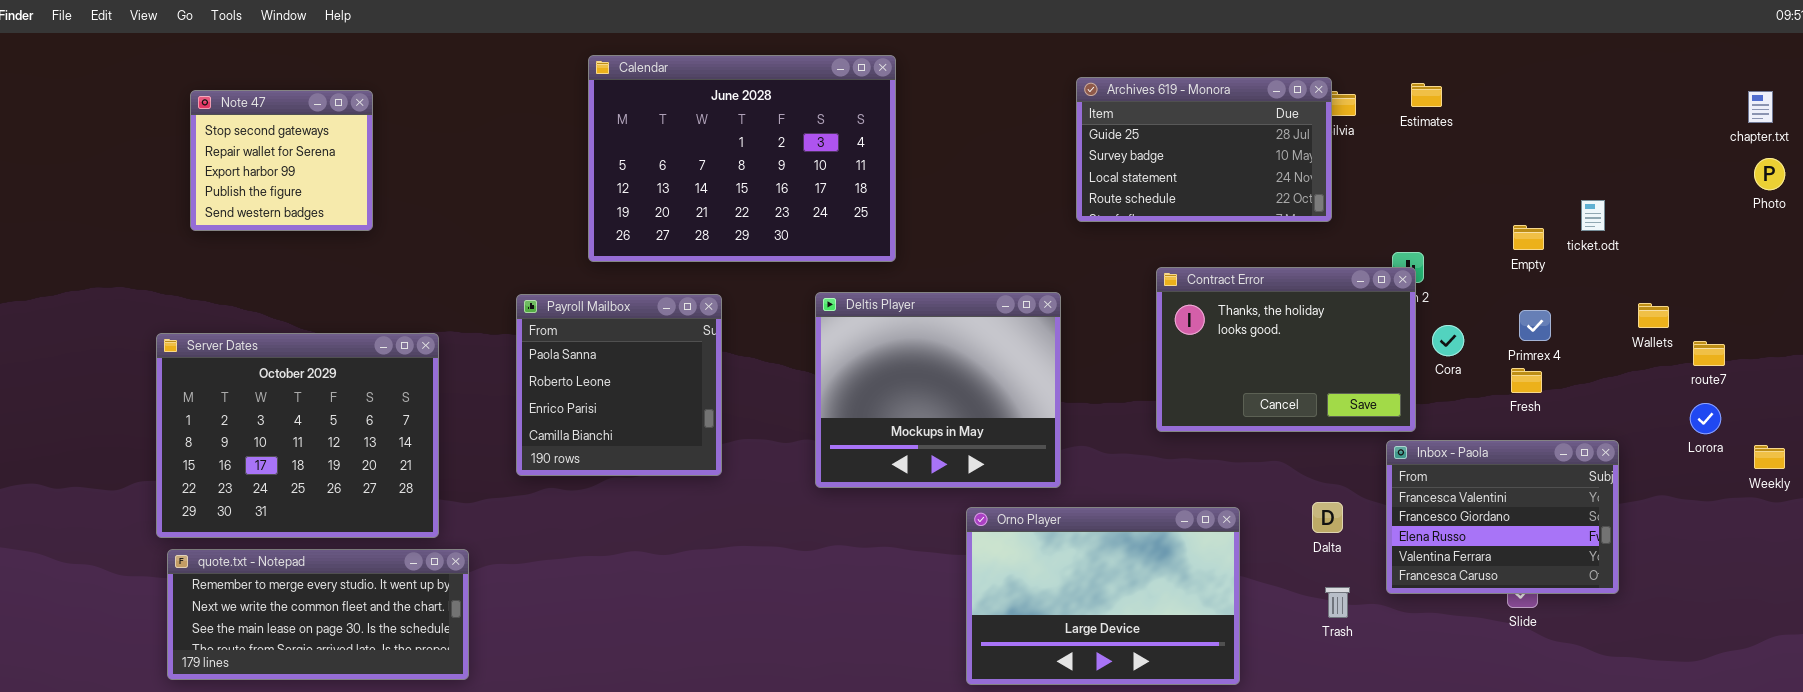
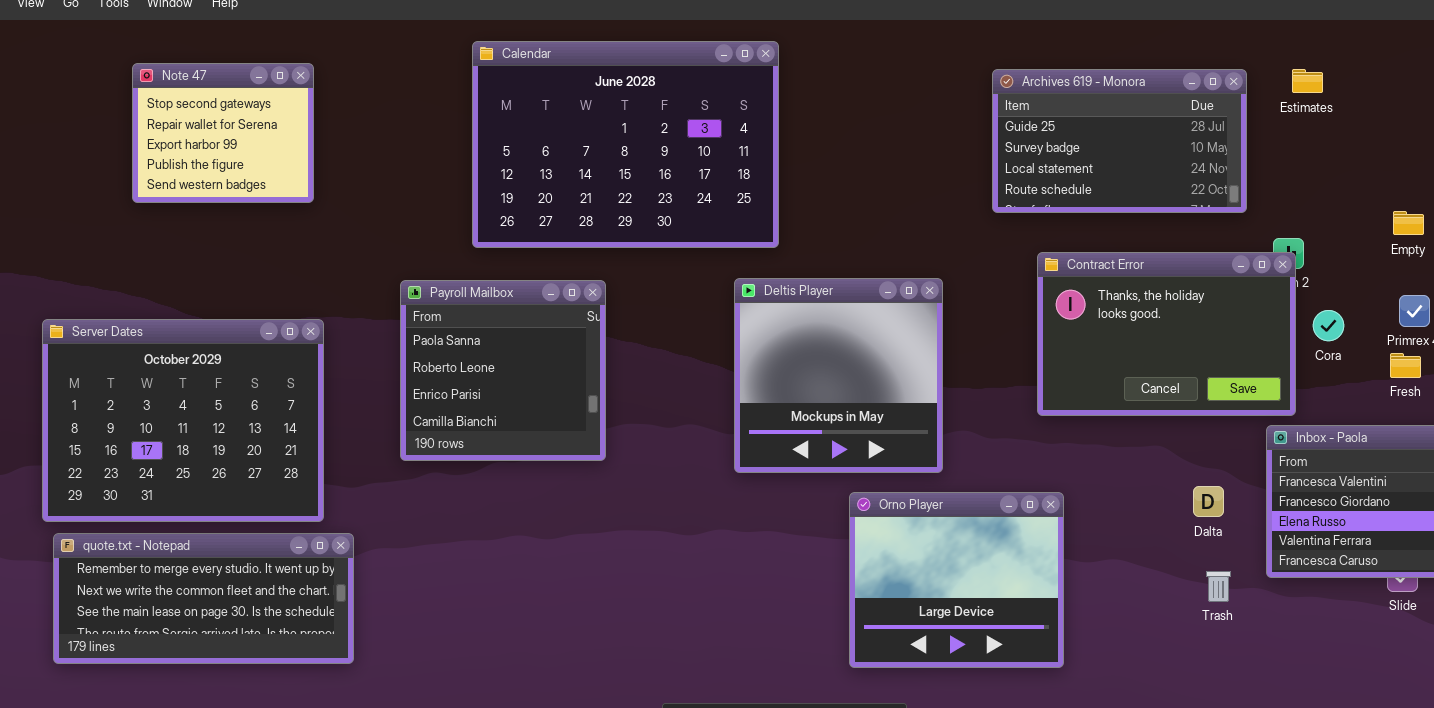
Archives 619 - Monora: [1076,77,1332,222] -> [992,69,1247,213], moved
Note 47: [190,90,373,231] -> [132,63,314,203], moved
Deltis Player: [815,292,1061,488] -> [734,278,943,473], resized
Orno Player: [966,507,1240,685] -> [849,492,1064,668], resized

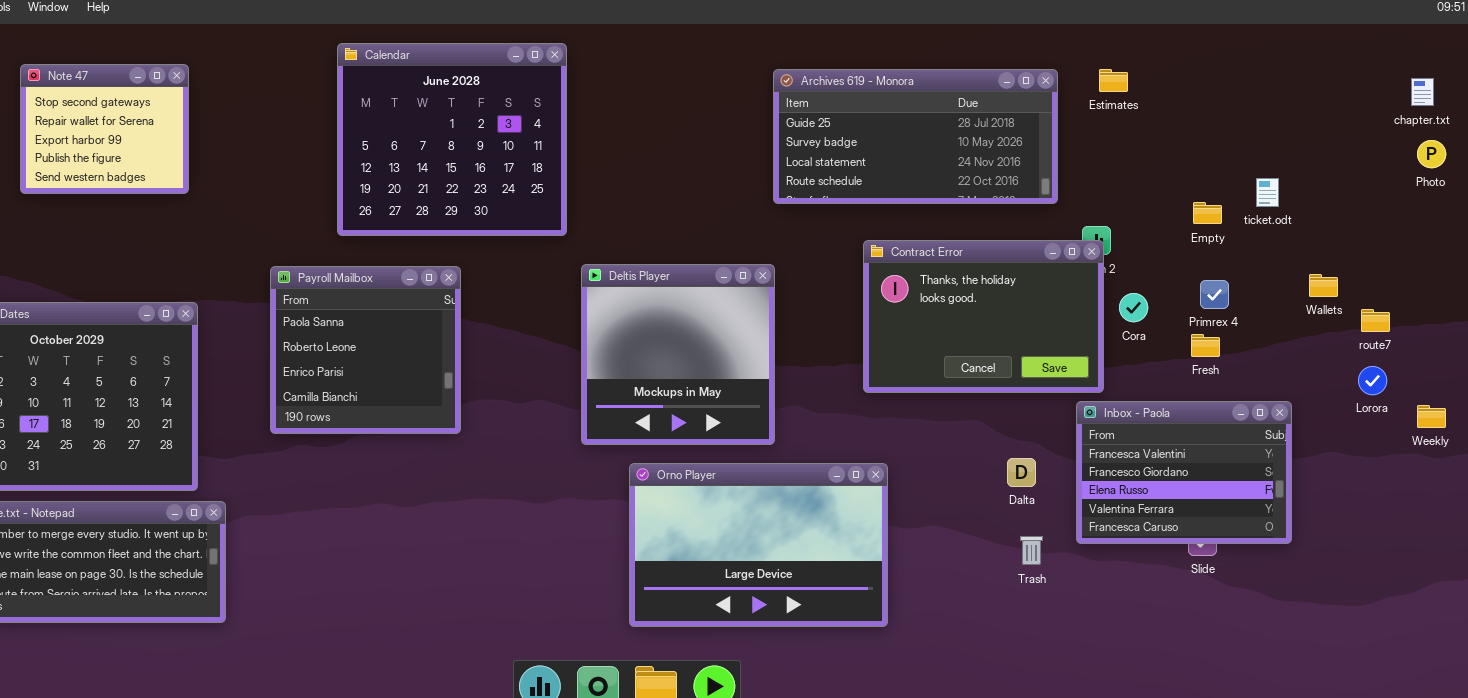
Calendar: [472,41,779,248] -> [337,43,567,236], resized
Archives 619 - Monora: [992,69,1247,213] -> [773,69,1058,204], resized
Orno Player: [849,492,1064,668] -> [629,463,888,627], resized

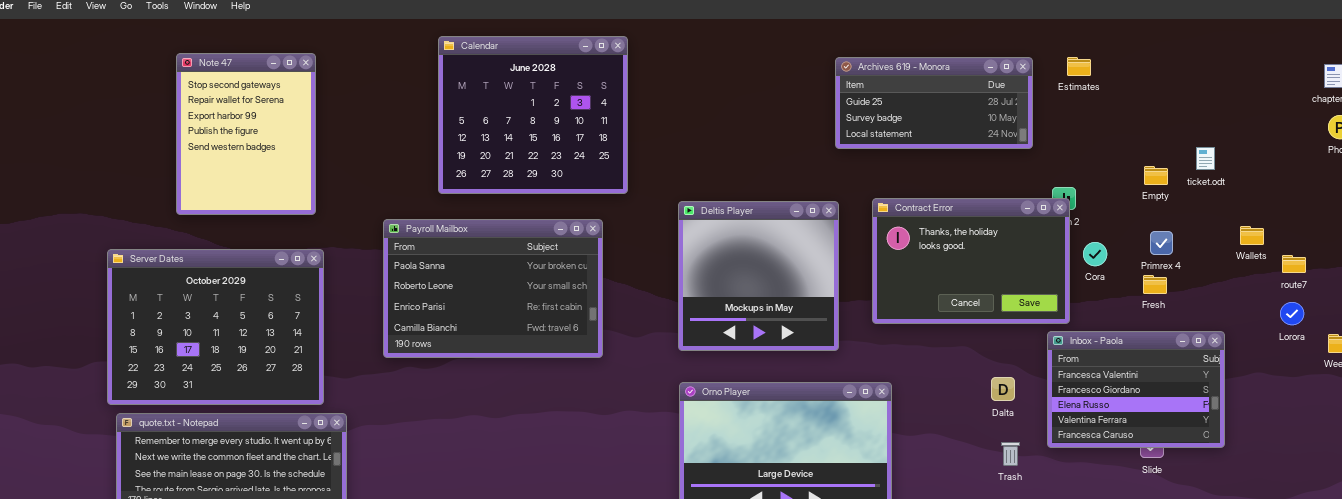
Note 47: [20,64,189,194] -> [176,53,316,215], resized
Archives 619 - Monora: [773,69,1058,204] -> [835,57,1033,149], resized
Deltis Player: [581,264,775,445] -> [678,201,839,351], moved
Payroll Mailbox: [270,266,461,434] -> [383,219,603,358], resized

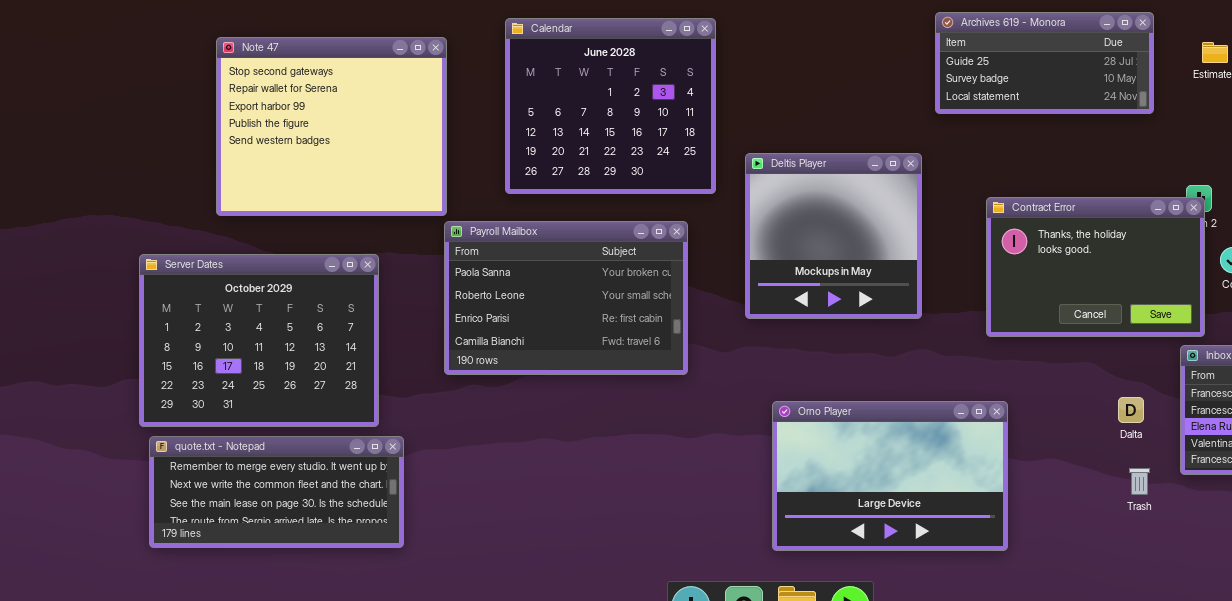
Note 47: [176,53,316,215] -> [216,37,447,216], resized
Archives 619 - Monora: [835,57,1033,149] -> [935,12,1154,114], moved
Deltis Player: [678,201,839,351] -> [745,153,922,319], moved

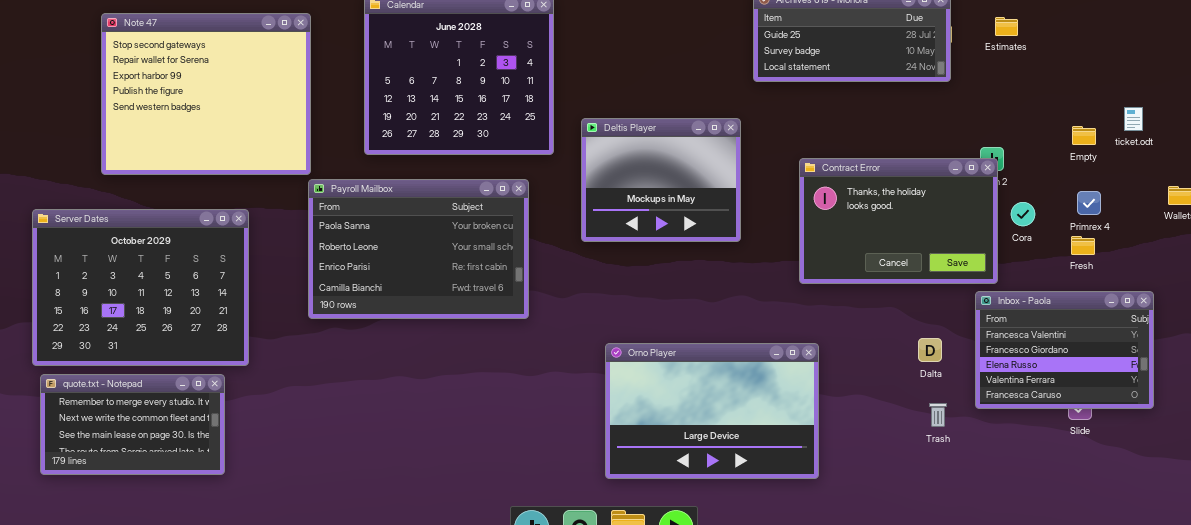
Deltis Player: [745,153,922,319] -> [581,118,741,242], resized
quote.txt - Notepad: [149,436,404,548] -> [40,374,225,475], resized

